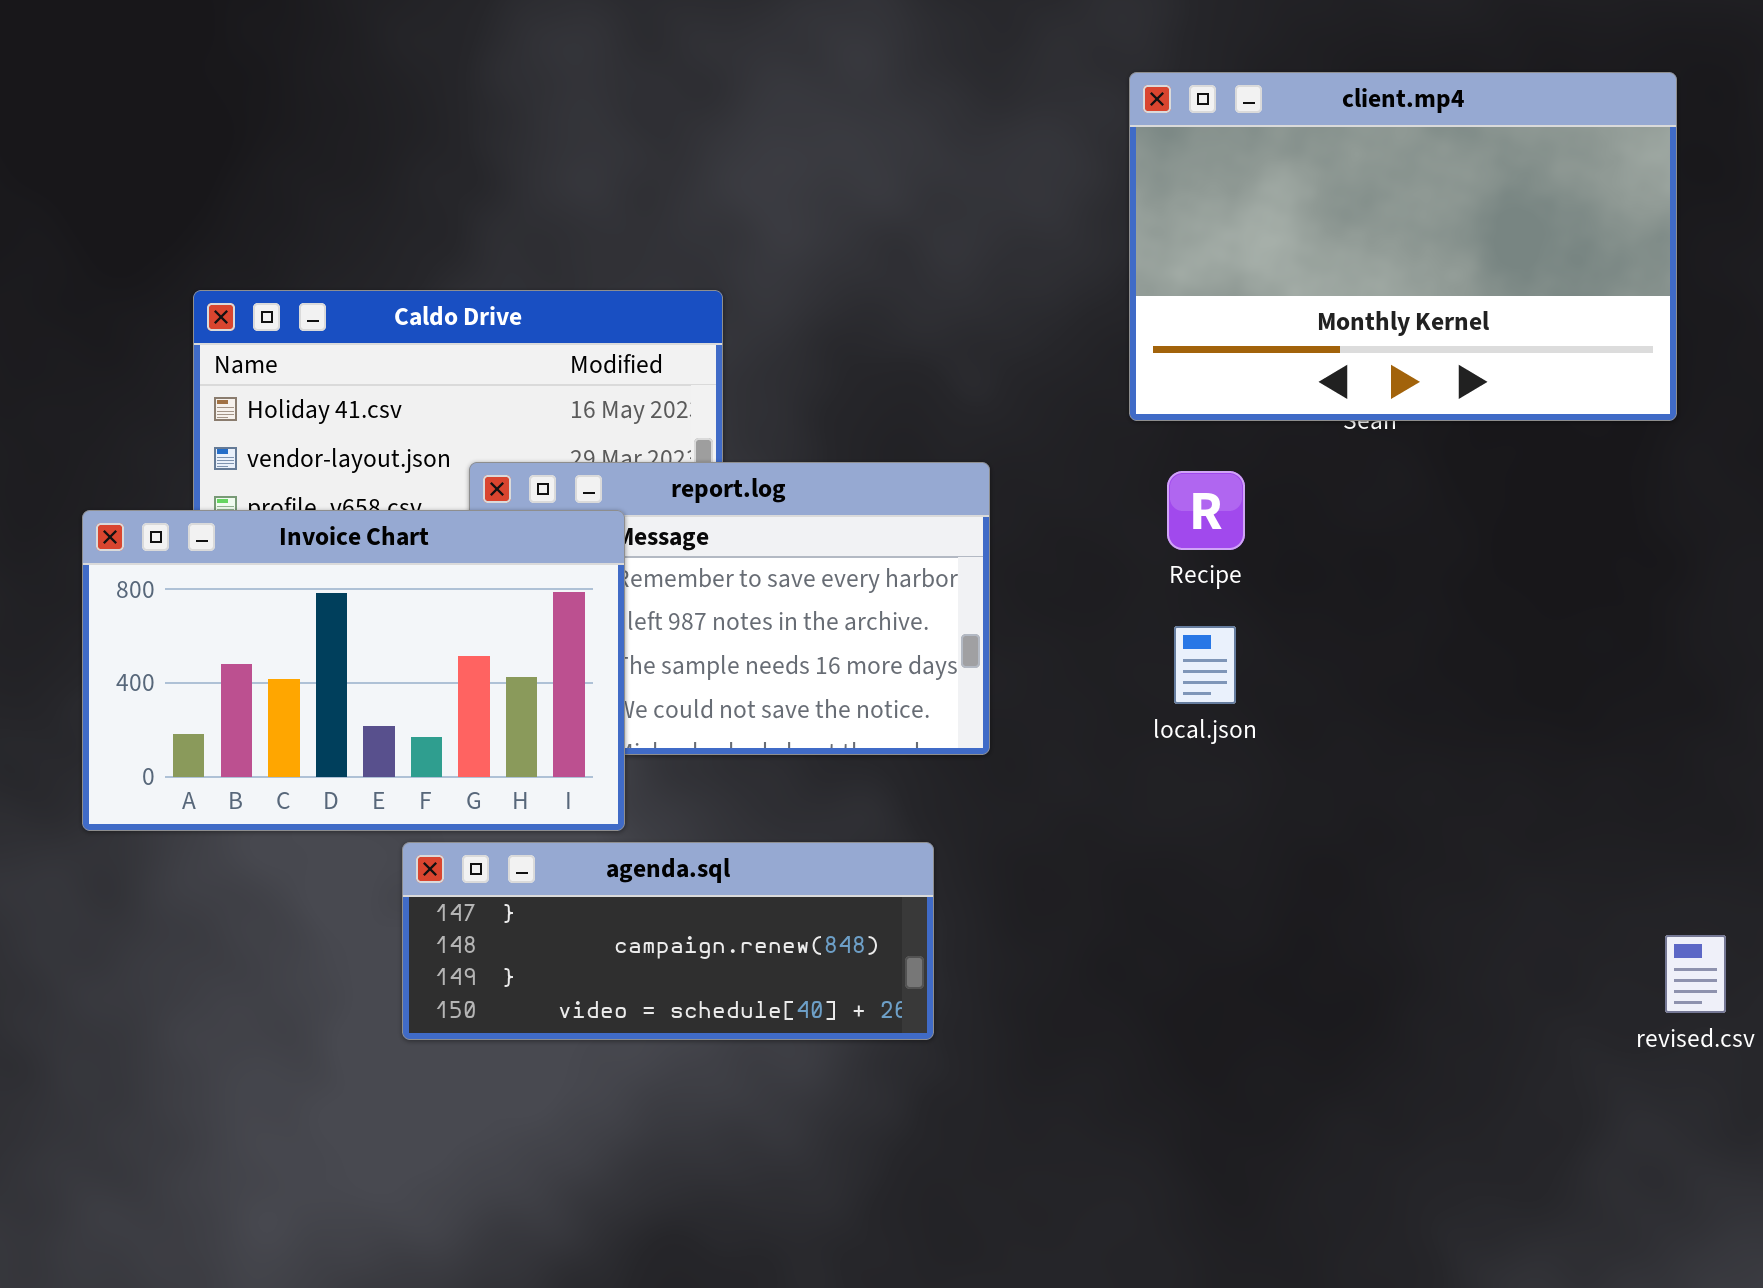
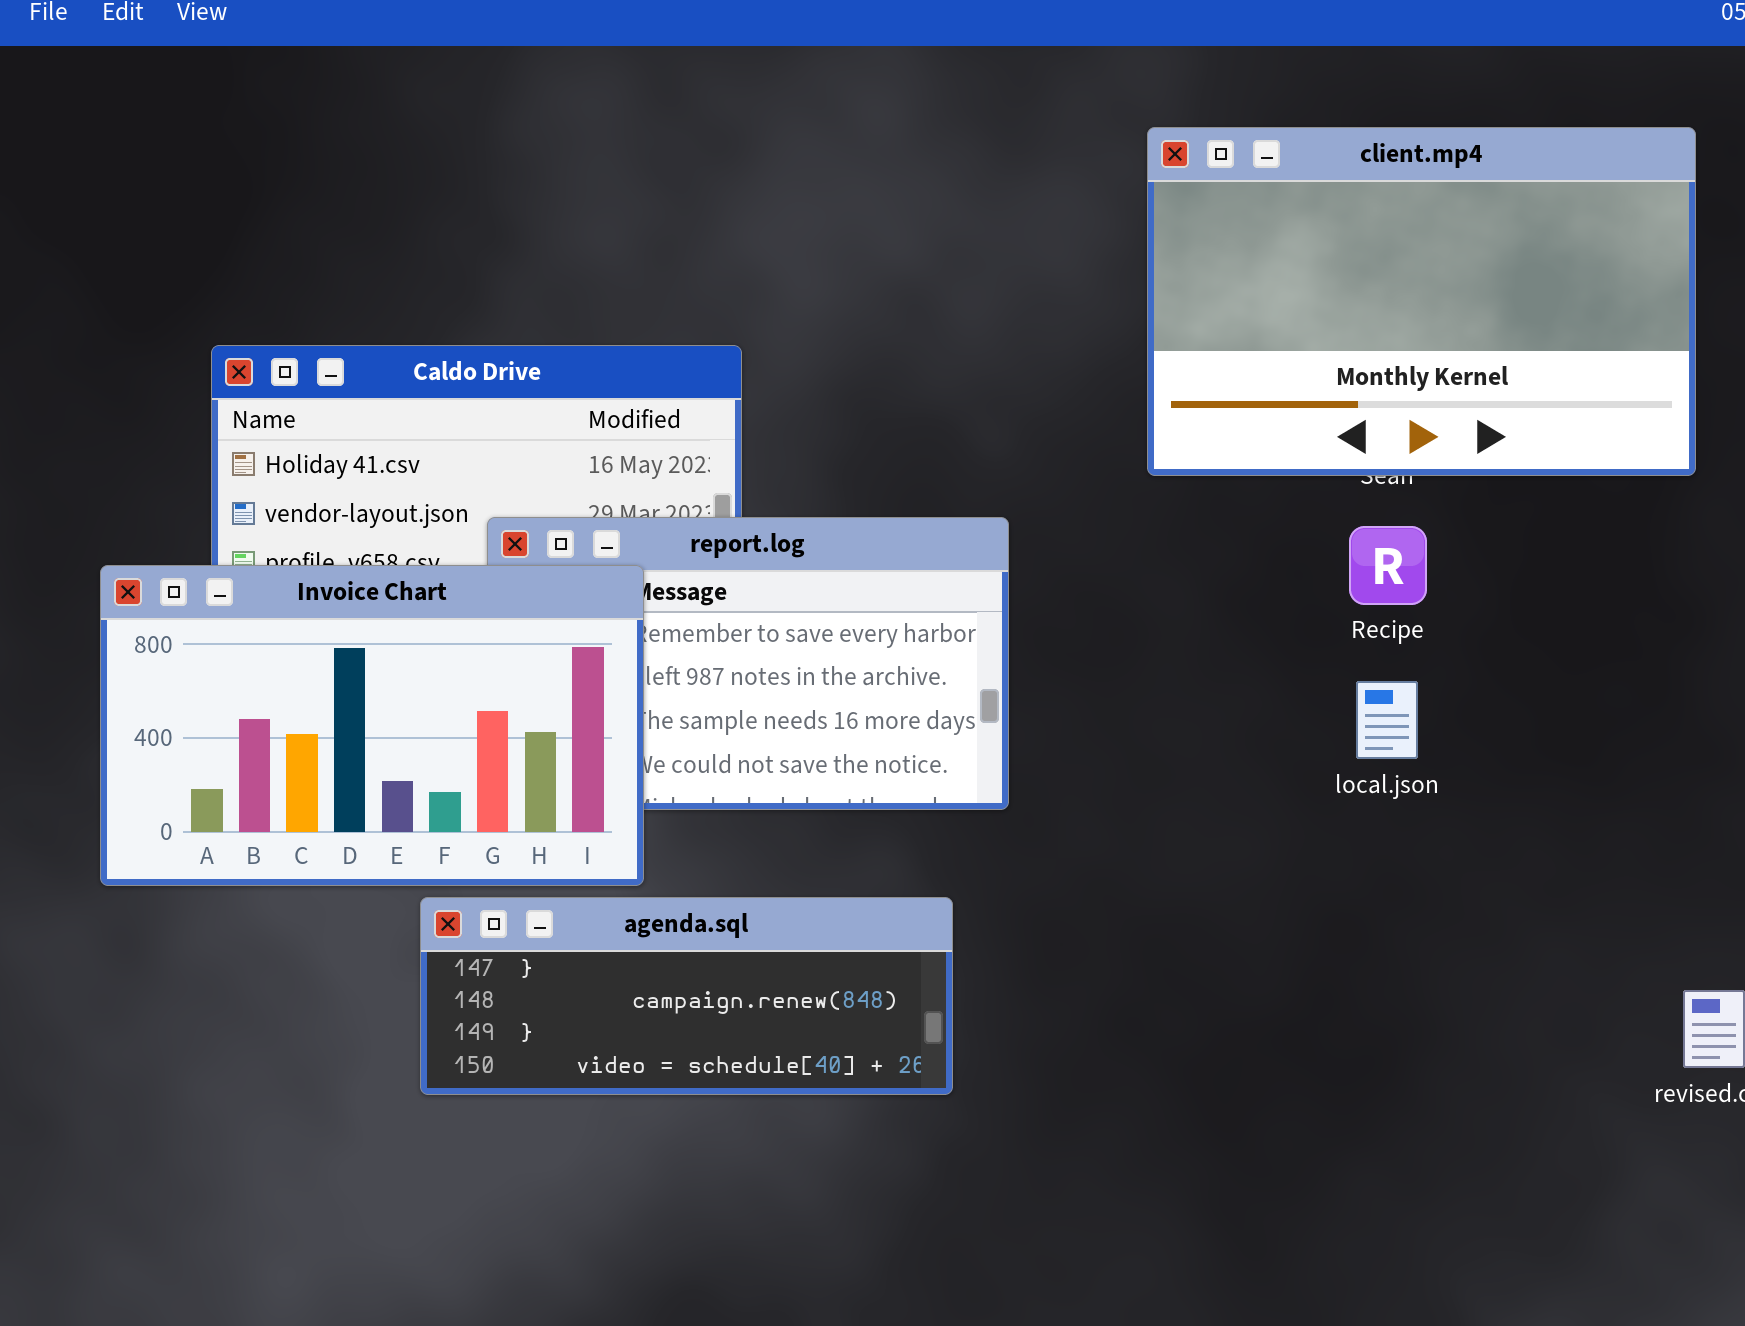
Recipe: [1167,471,1245,550] -> [1349,526,1427,605], moved
local.json: [1174,626,1236,704] -> [1356,681,1418,759], moved

